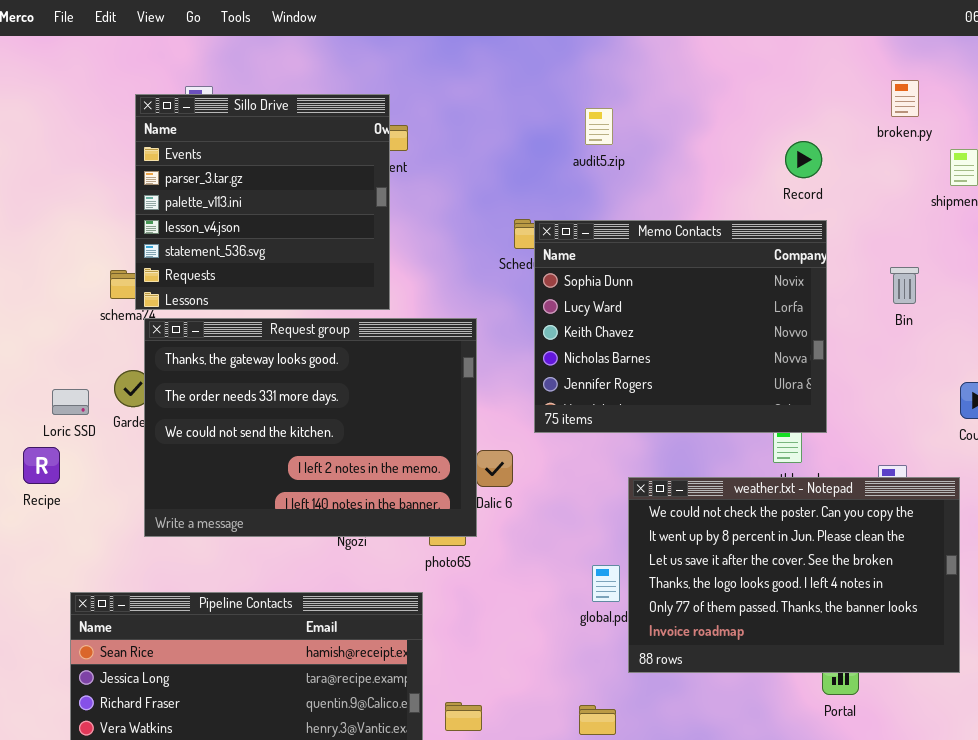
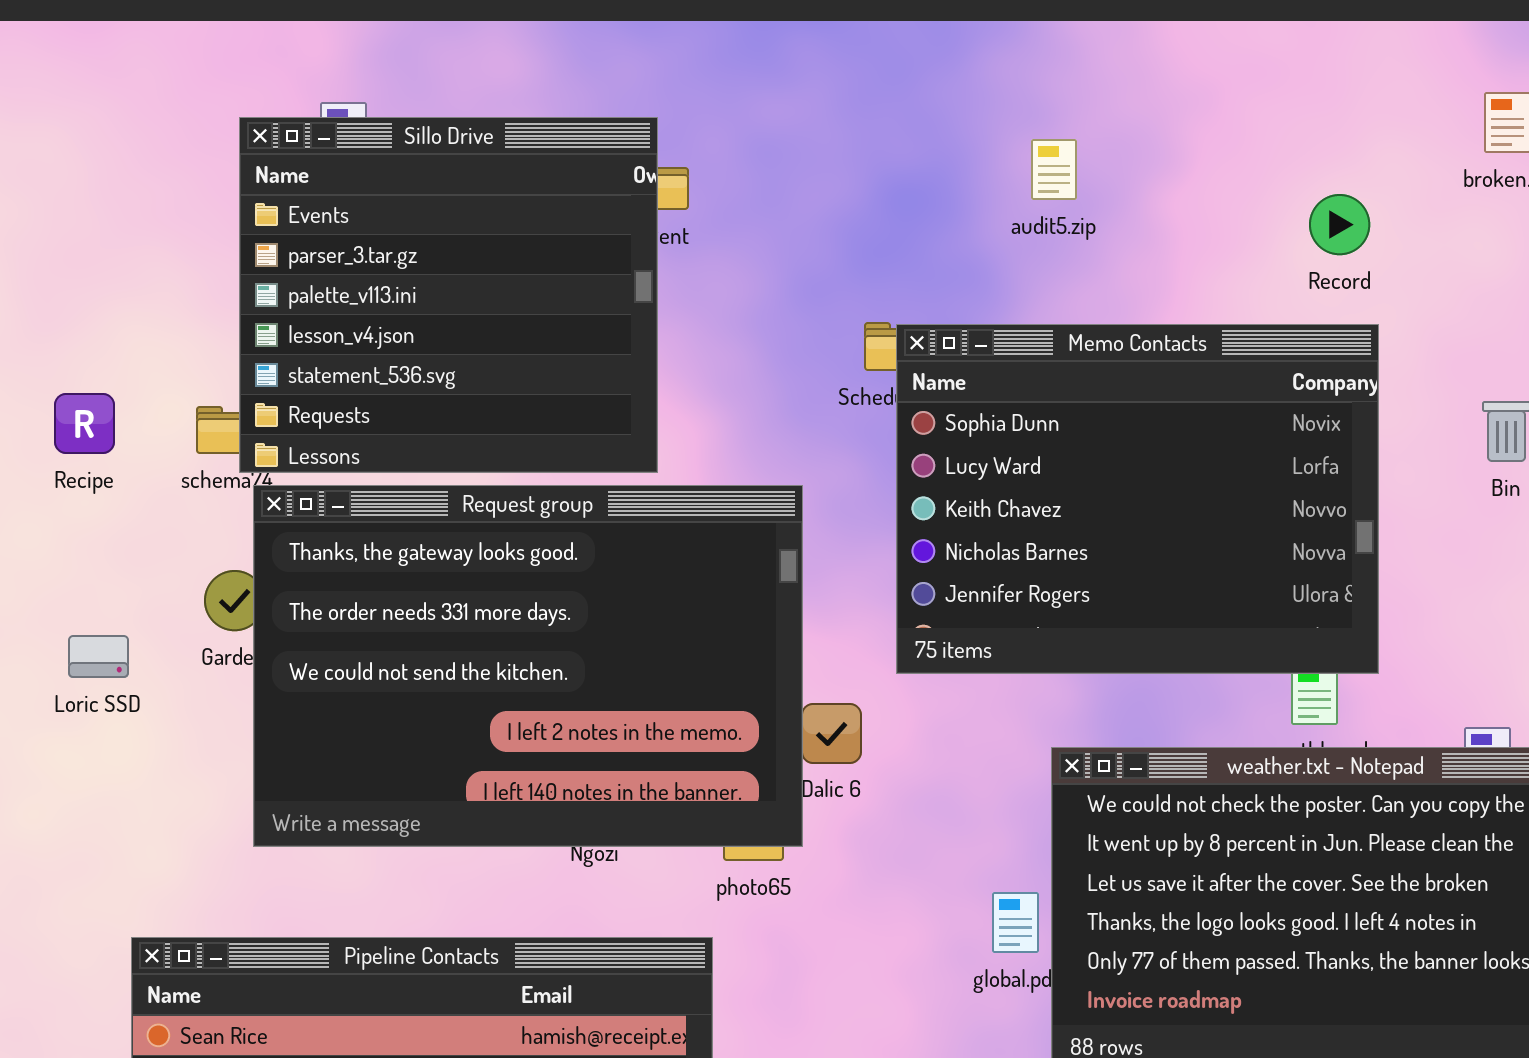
audit5.zip: [585,108,613,145] -> [1031,139,1077,200], moved
Loric SSD: [52,389,89,415] -> [68,635,129,678], moved
Recipe: [23,447,60,484] -> [54,393,115,454], moved

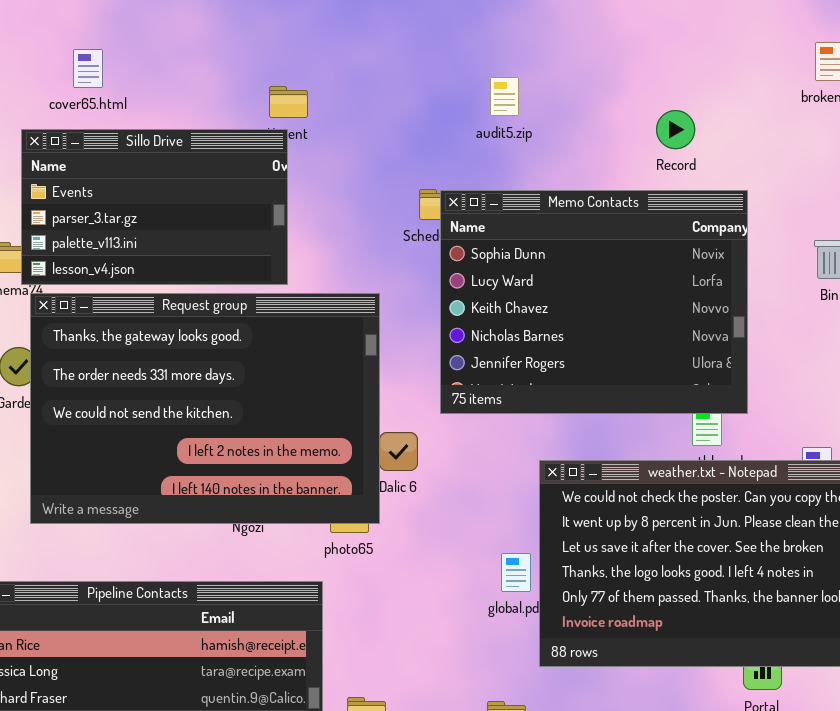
Sillo Drive: [239,117,658,473] -> [21,129,288,285], resized
audit5.zip: [1031,139,1077,200] -> [490,77,519,116], moved
Record: [1309,194,1370,255] -> [656,110,695,149], moved

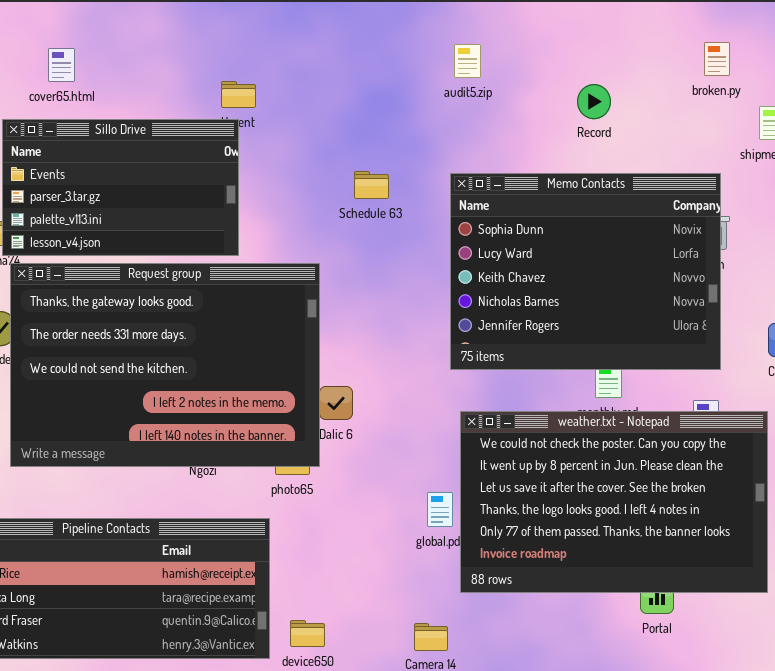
audit5.zip: [490,77,519,116] -> [454,44,481,78], moved
Record: [656,110,695,149] -> [577,84,611,119], moved
Memo Contacts: [440,190,748,414] -> [450,173,721,370], moved

